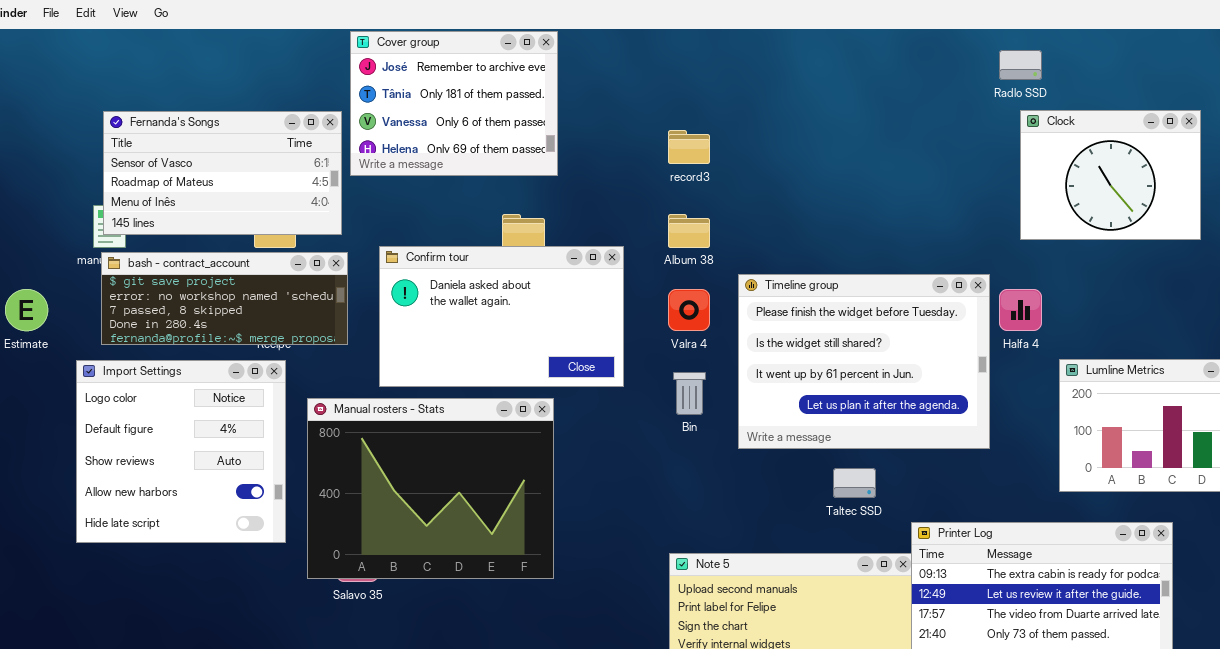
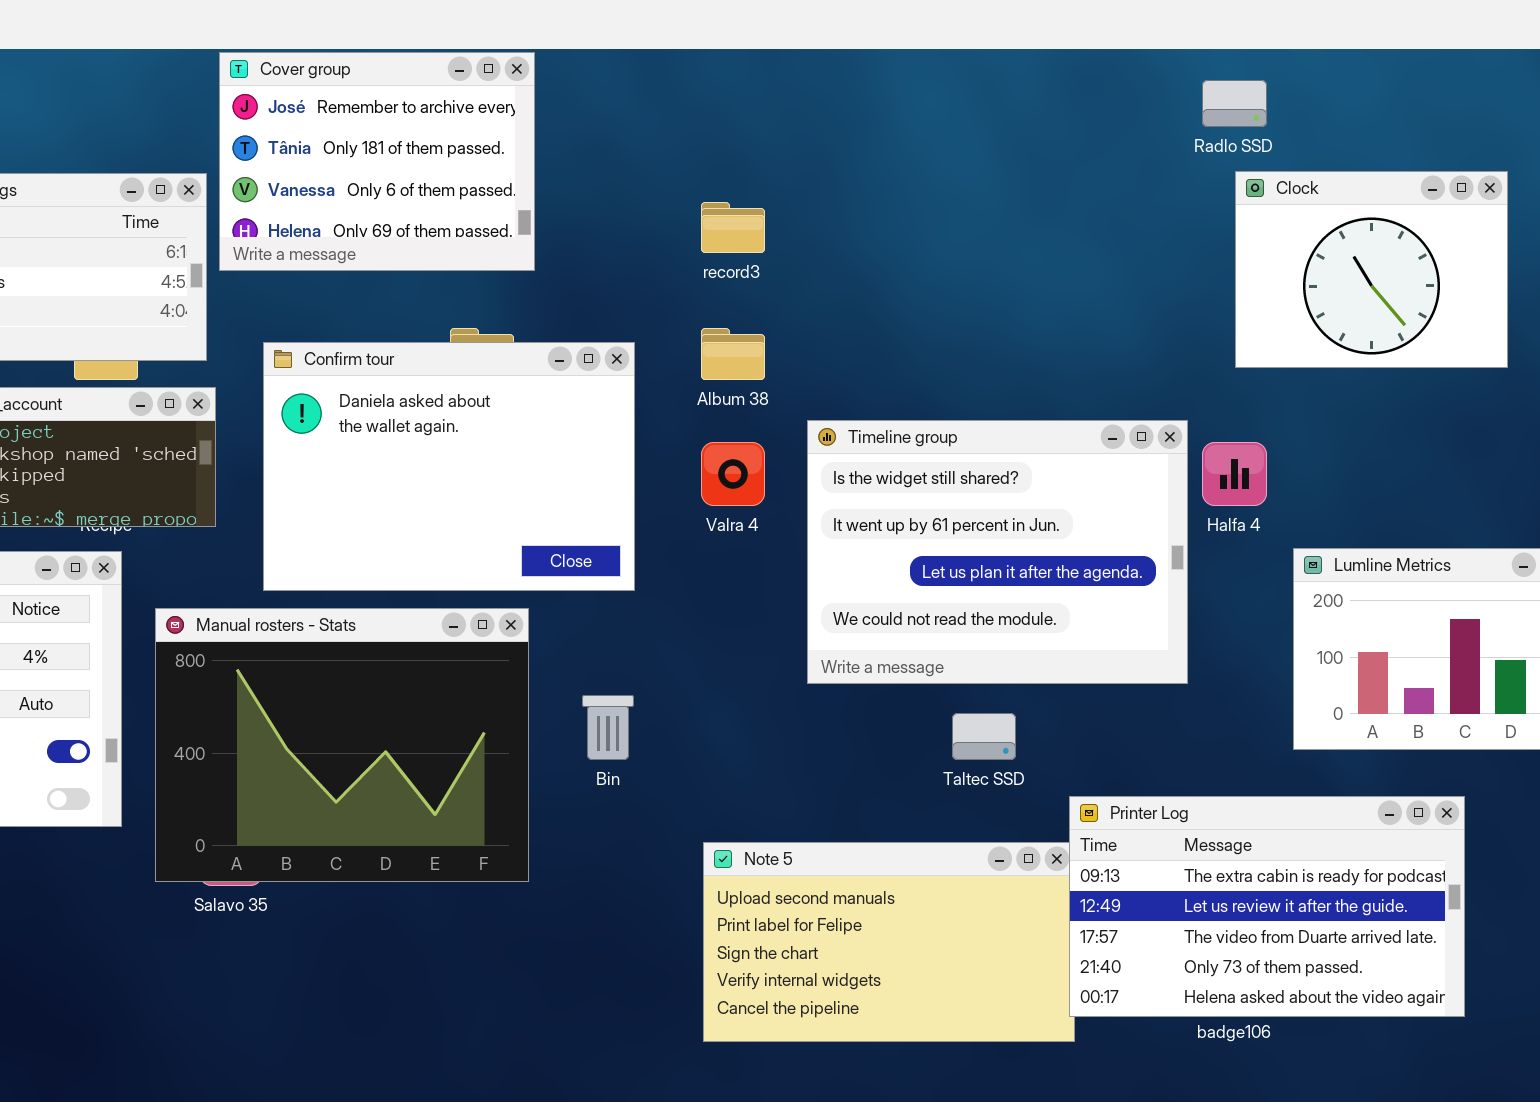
Confirm tour: [379,246,624,387] -> [263,342,635,591], resized
Timeline group: [738,274,990,449] -> [807,420,1188,684], scrolled down 1 row
Bin: [673,372,706,415] -> [582,695,634,760], moved

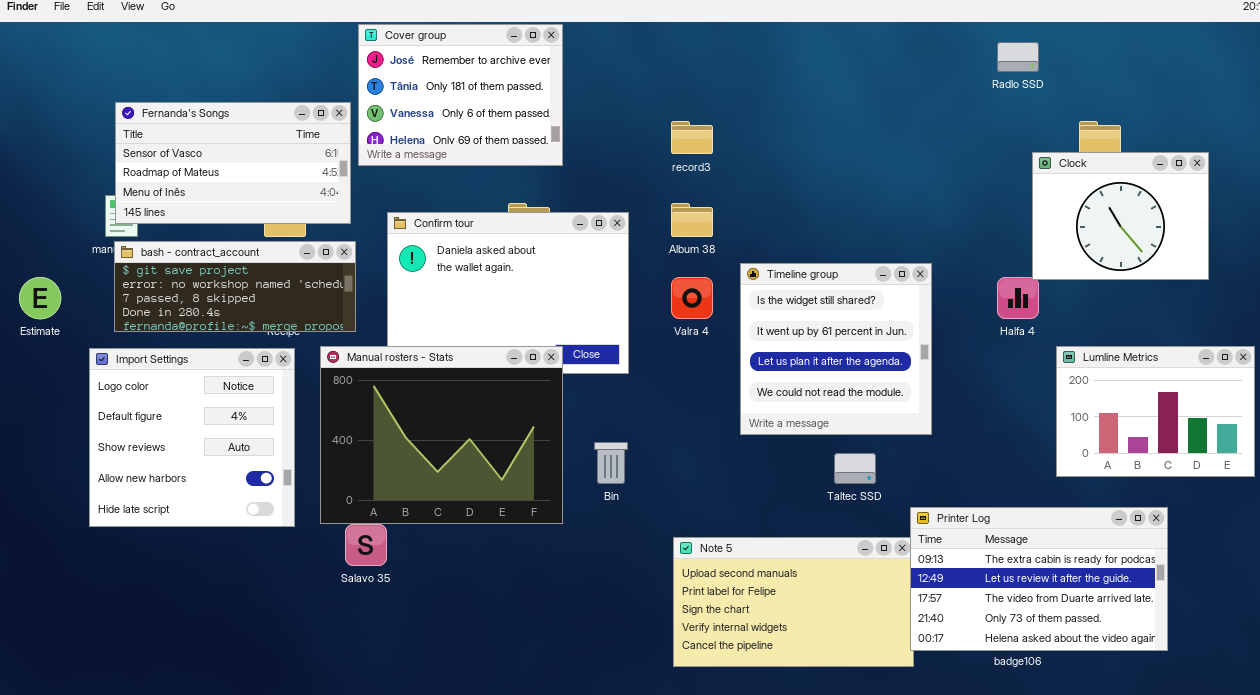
Clock: [1235,171,1508,368] -> [1032,152,1209,280], moved
Timeline group: [807,420,1188,684] -> [740,263,932,435], resized
Manual rosters - Stats: [155,608,529,882] -> [320,346,563,524], moved

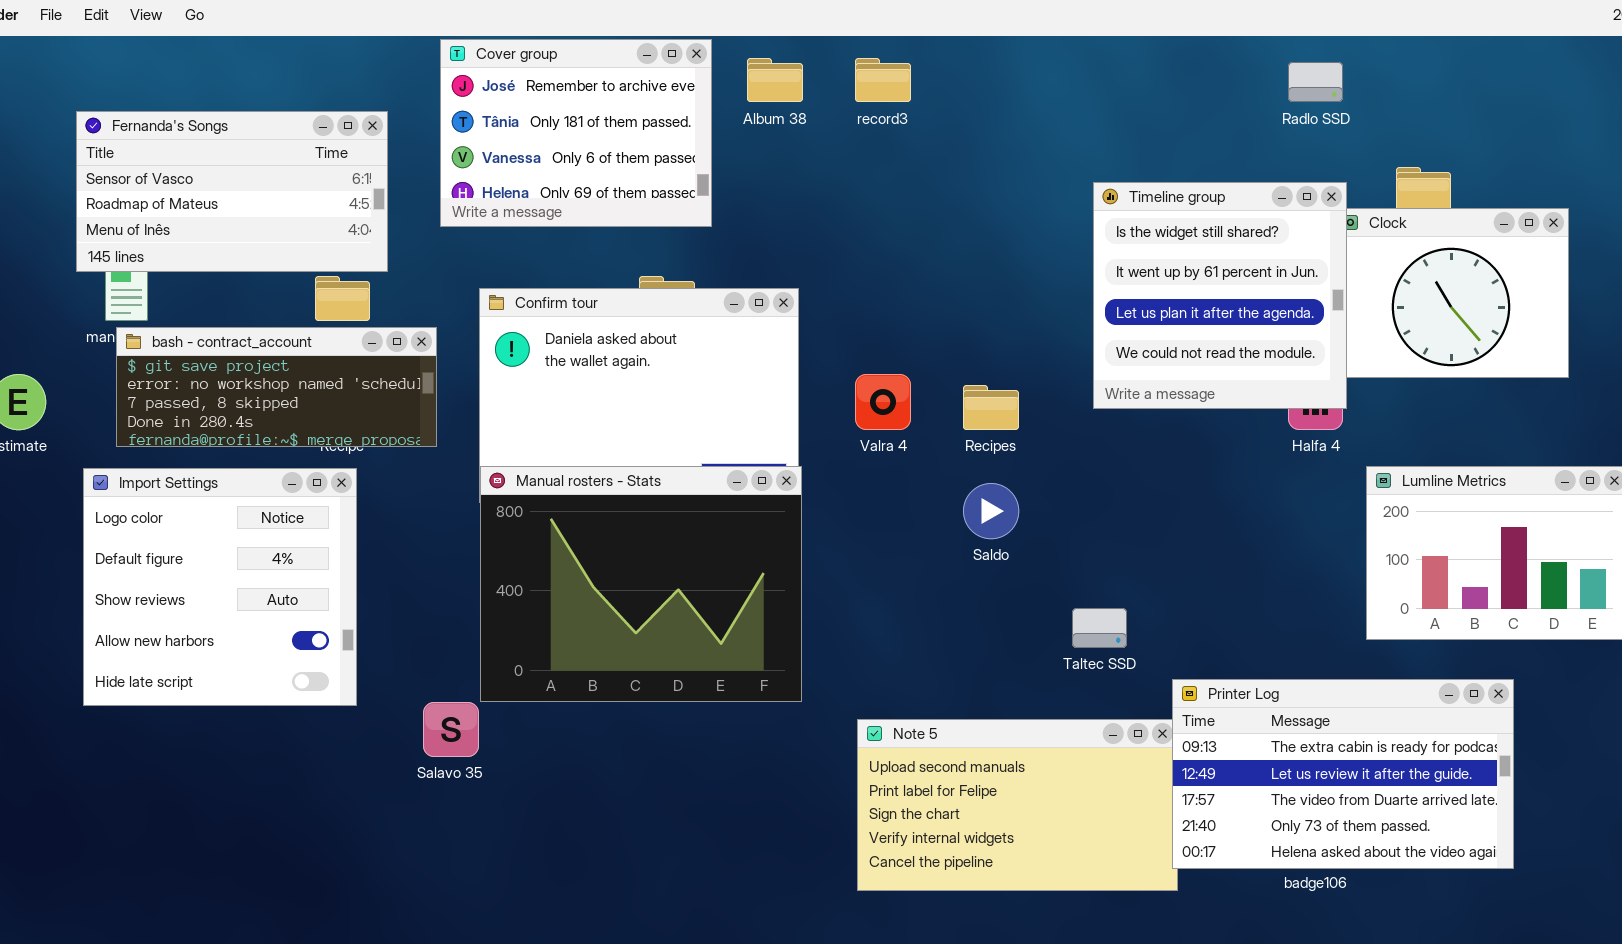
Fernanda's Songs: [115,102,351,224] -> [76,111,388,272], moved
record3: [671,121,713,154] -> [855,58,911,102], moved
Album 38: [671,203,713,237] -> [747,58,803,102], moved
Timeline group: [740,263,932,435] -> [1093,182,1347,409], moved
Manual rosters - Stats: [320,346,563,524] -> [480,466,802,702], moved

